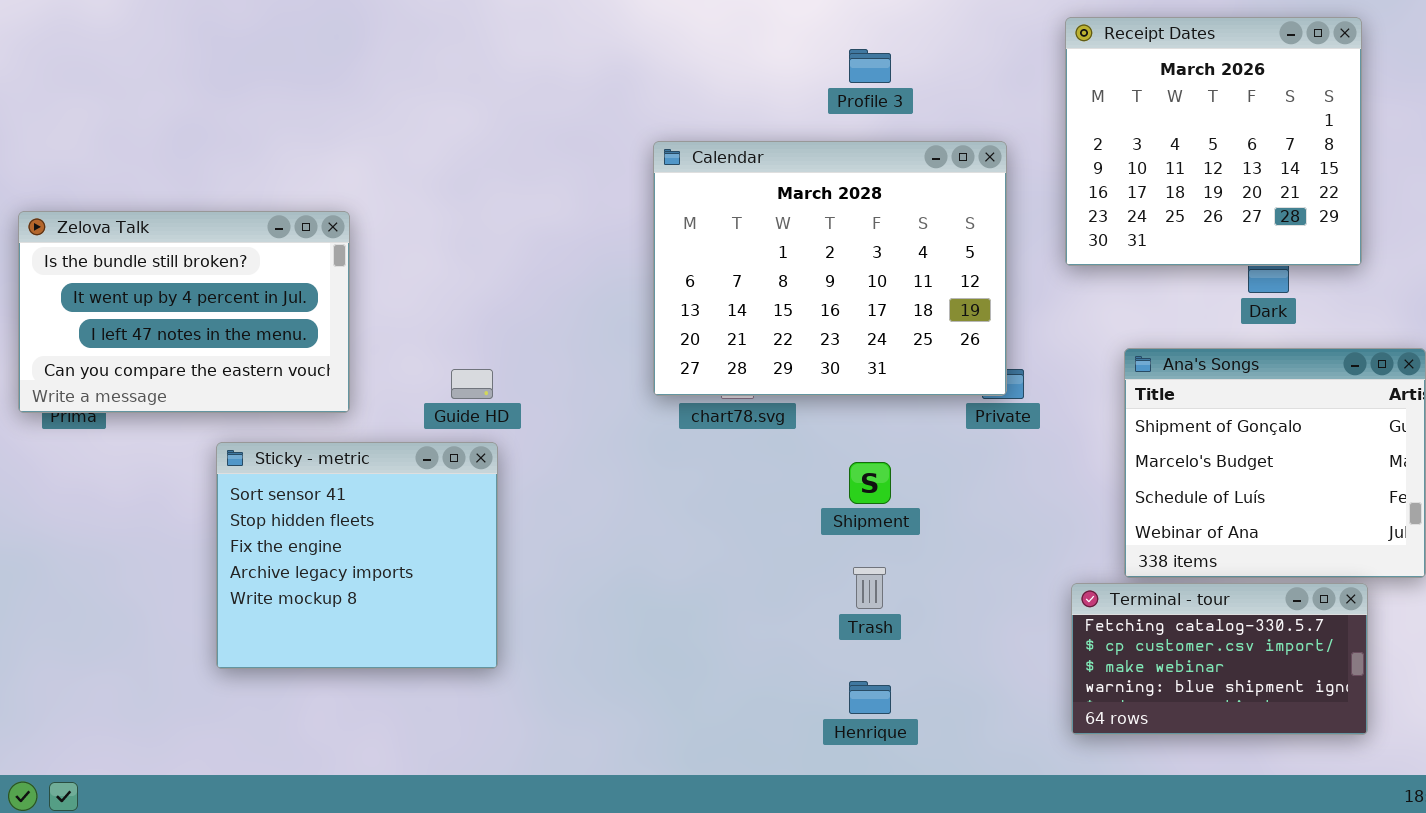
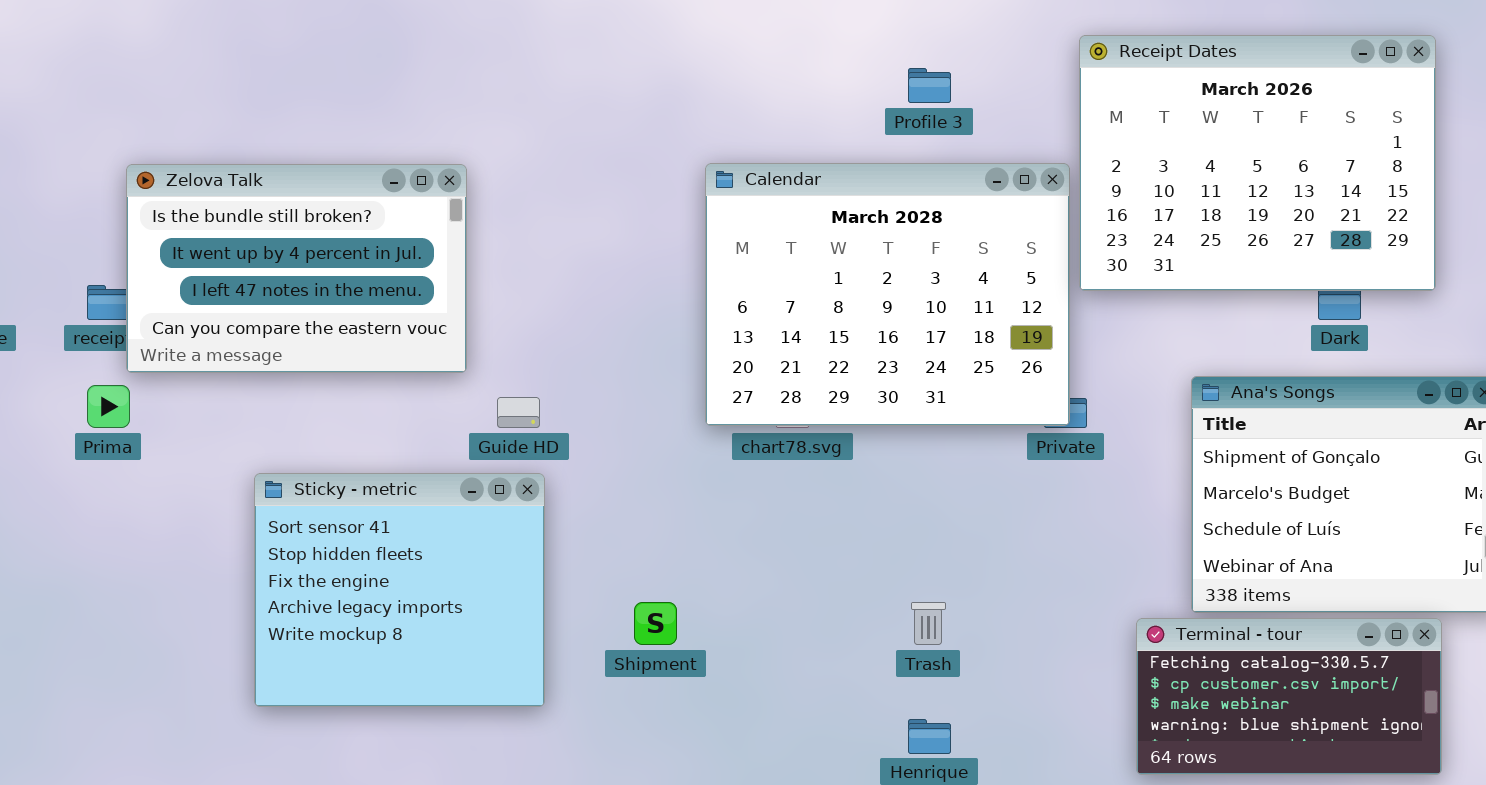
Receipt Dates: [1065,17,1362,266] -> [1079,35,1436,291], resized
Zelova Talk: [18,211,350,413] -> [126,164,467,373], moved
Shipment: [849,462,891,504] -> [634,602,677,645], moved

